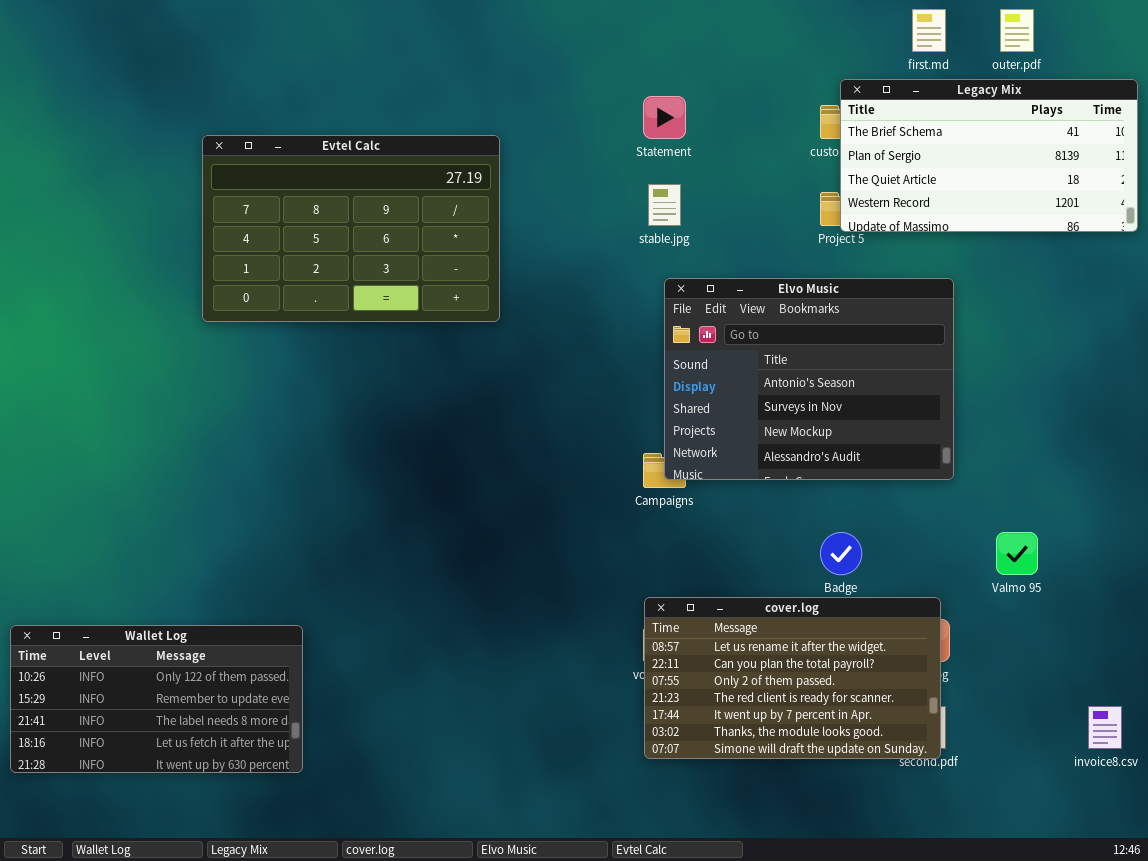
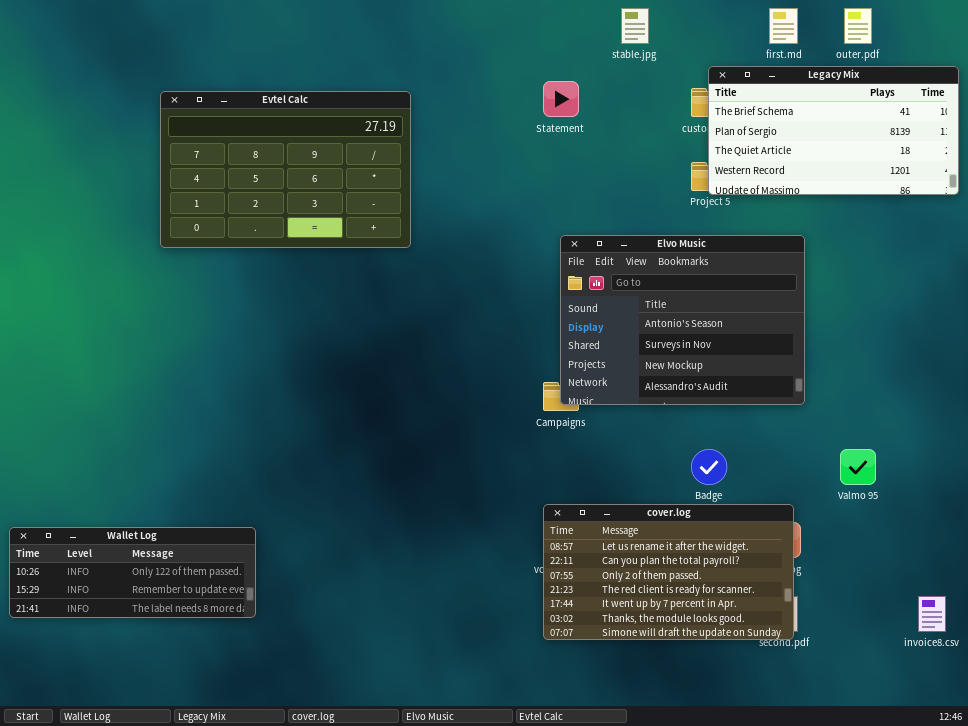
Evtel Calc: [202,135,500,322] -> [160,91,411,248], moved
stable.jpg: [648,184,681,226] -> [621,8,649,44], moved
Wallet Log: [10,625,303,773] -> [9,527,256,618], resized

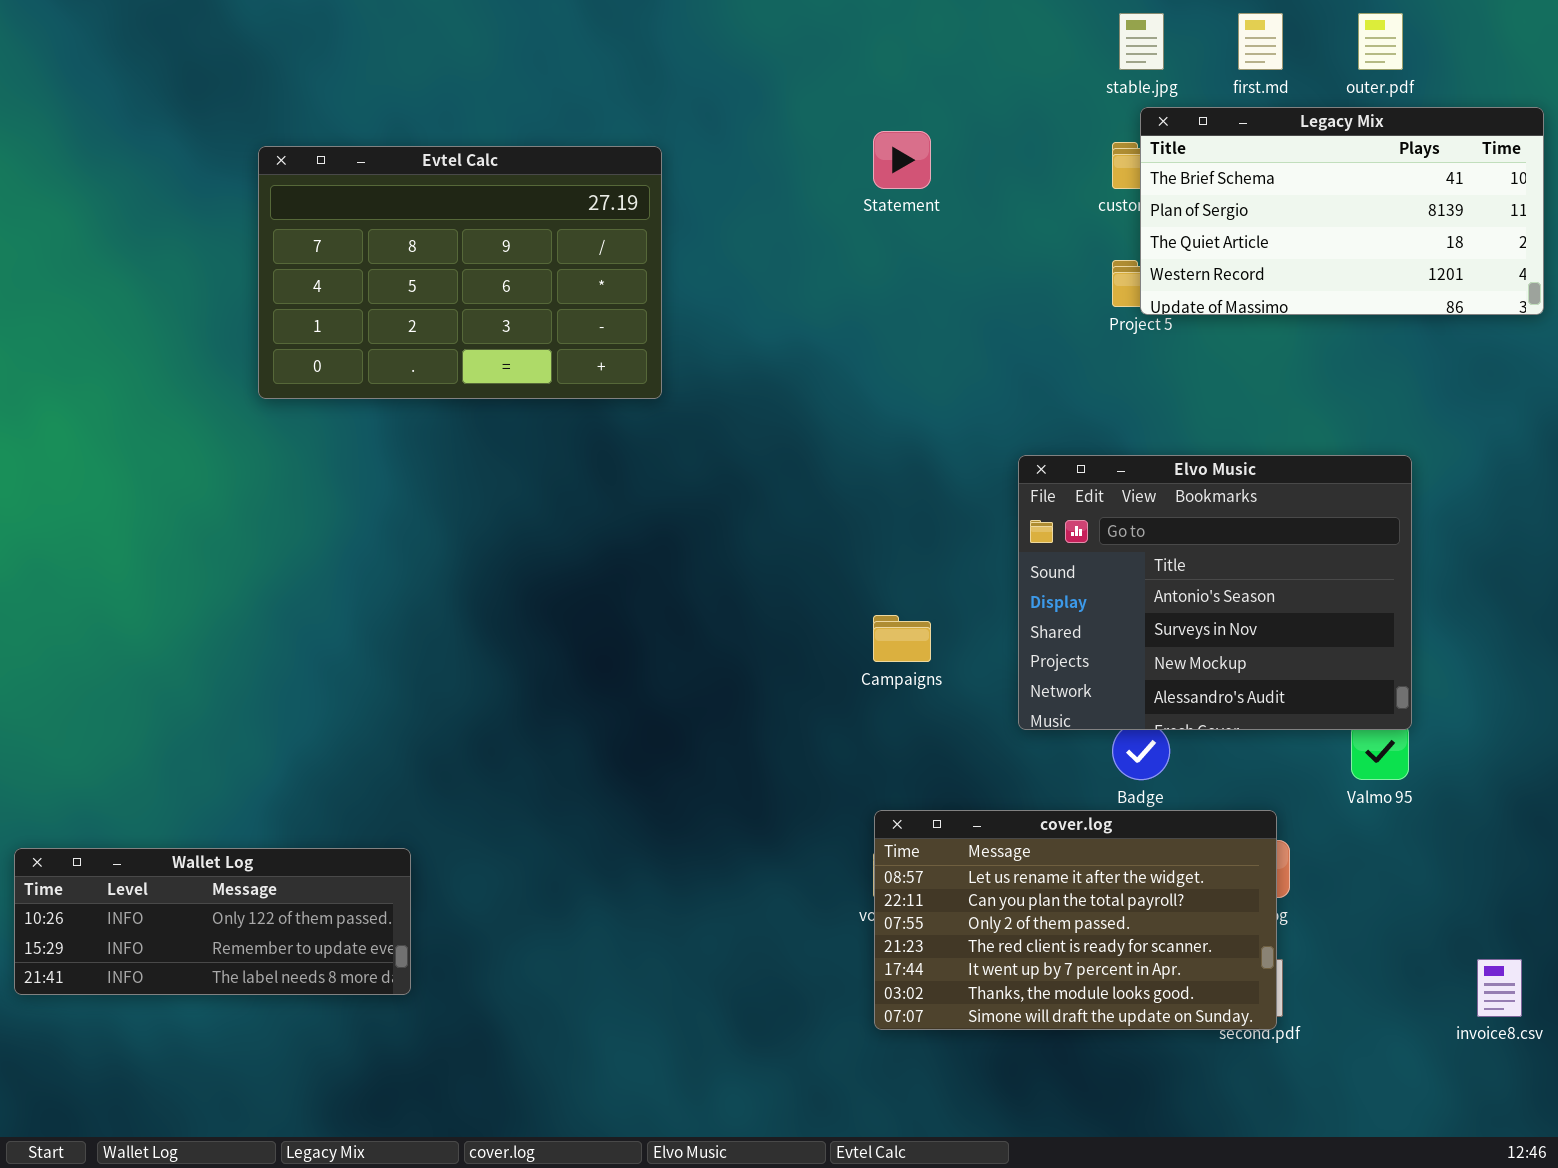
stable.jpg: [621,8,649,44] -> [1119,13,1164,70], moved
Elvo Music: [560,235,805,405] -> [1018,455,1412,730], moved

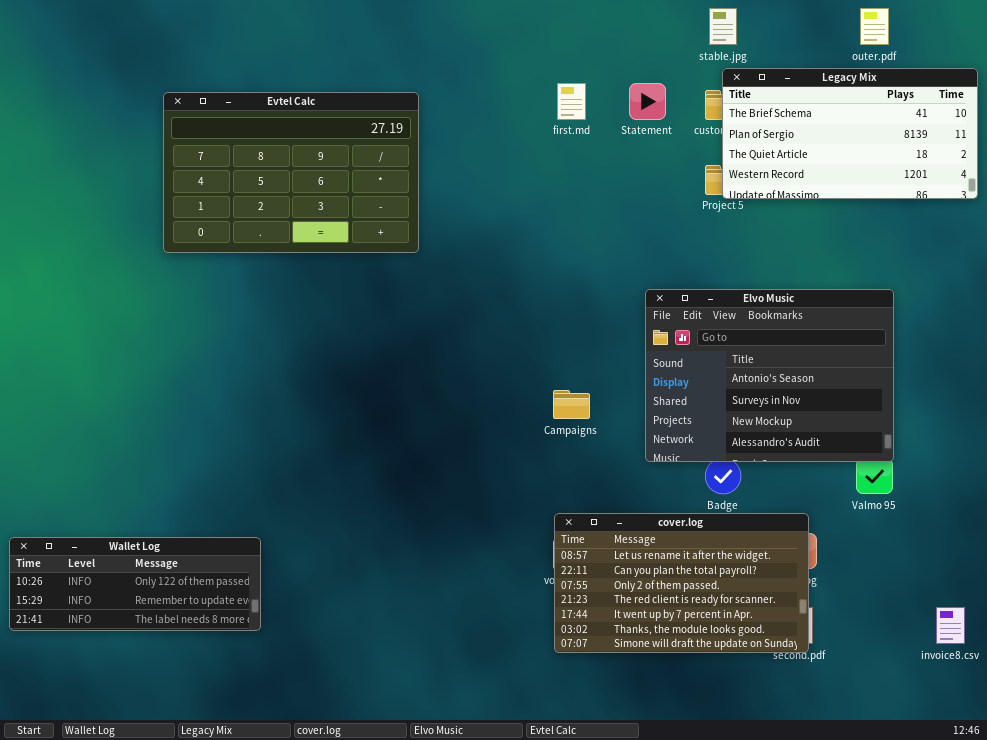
first.md: [1238,13,1283,70] -> [557,83,586,120], moved
Statement: [873,131,931,189] -> [629,83,666,120], moved

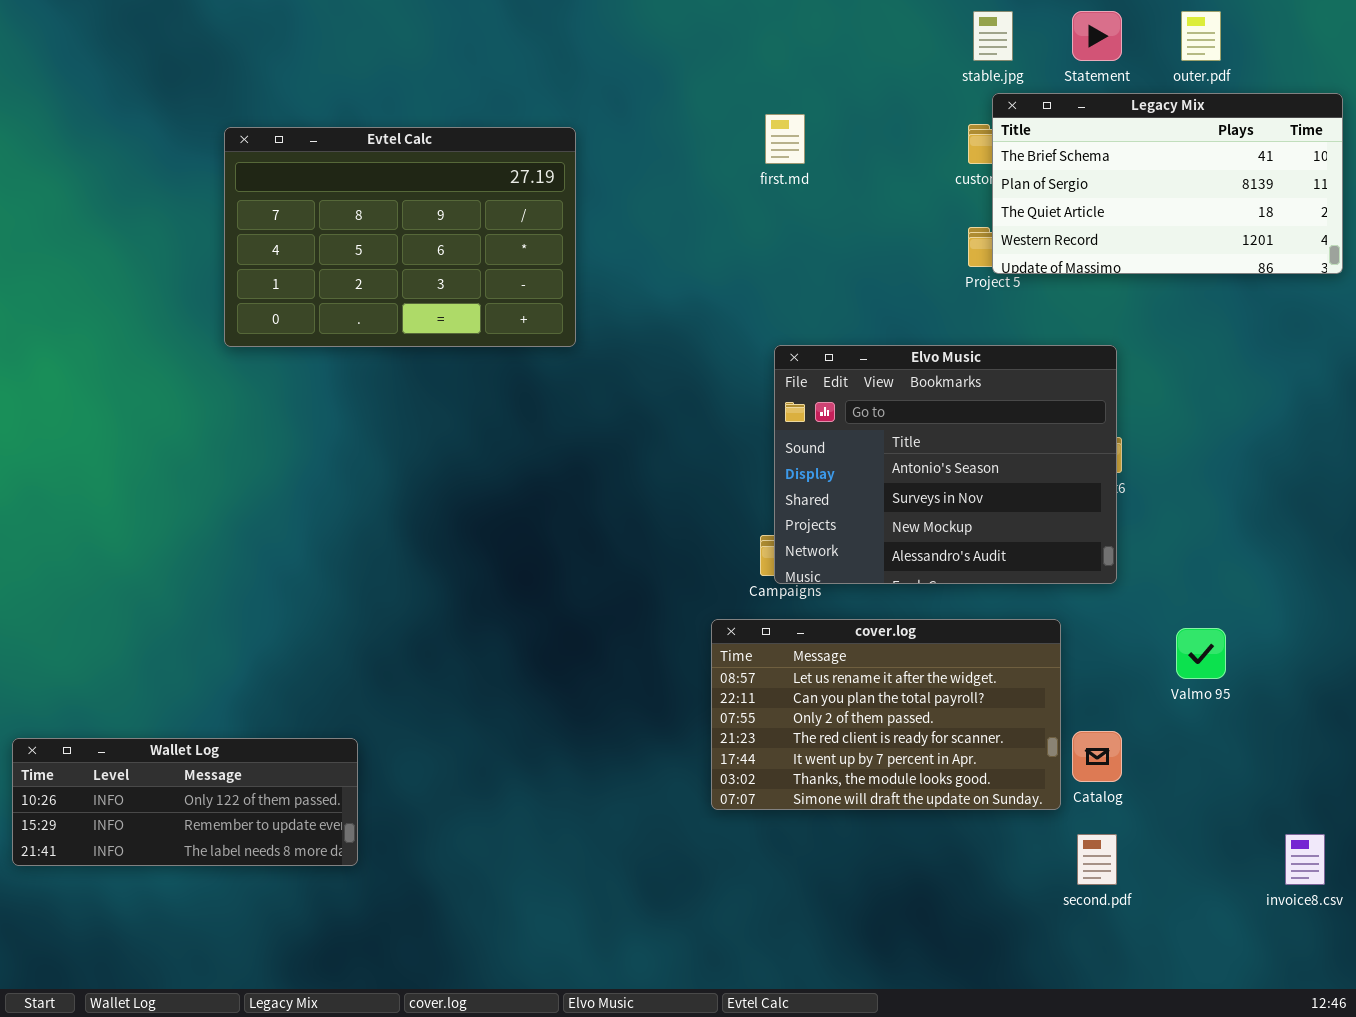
Statement: [629,83,666,120] -> [1072,11,1122,61], moved
Elvo Music: [645,289,894,462] -> [774,345,1117,584], moved
cover.log: [554,513,809,653] -> [711,619,1061,810], moved

